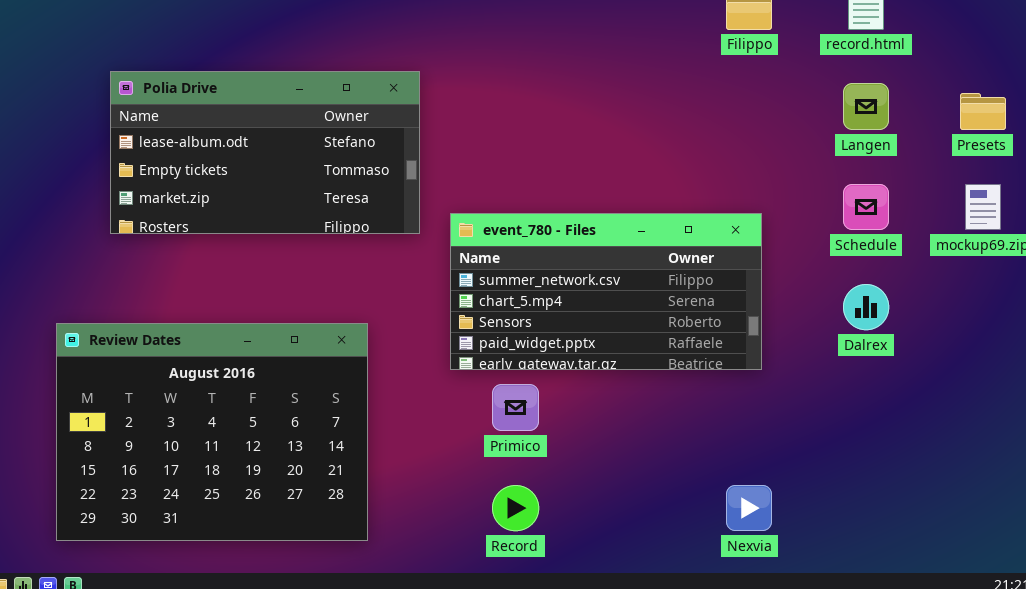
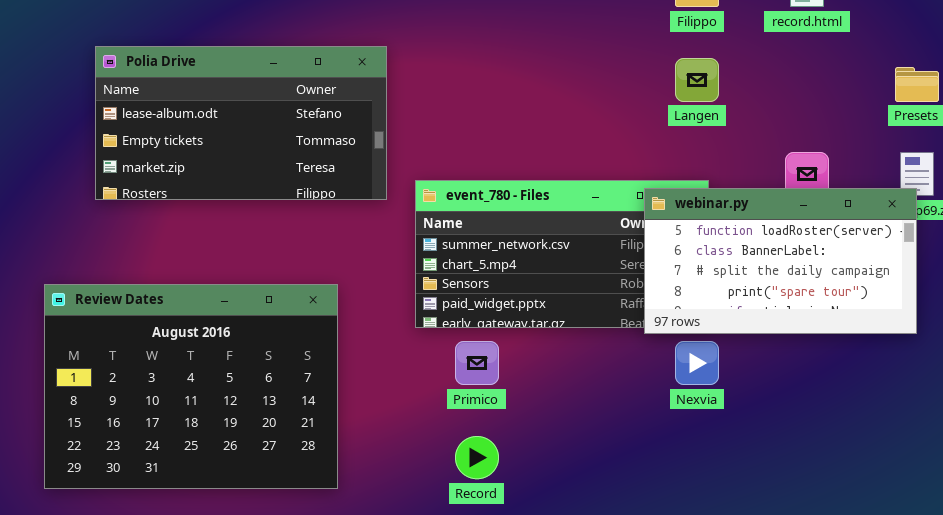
Langen: [843,83,889,130] -> [675,58,719,102], moved
webinar.py: none -> [644,188,917,334], opened
Nexvia: [726,485,772,531] -> [675,341,719,385], moved

